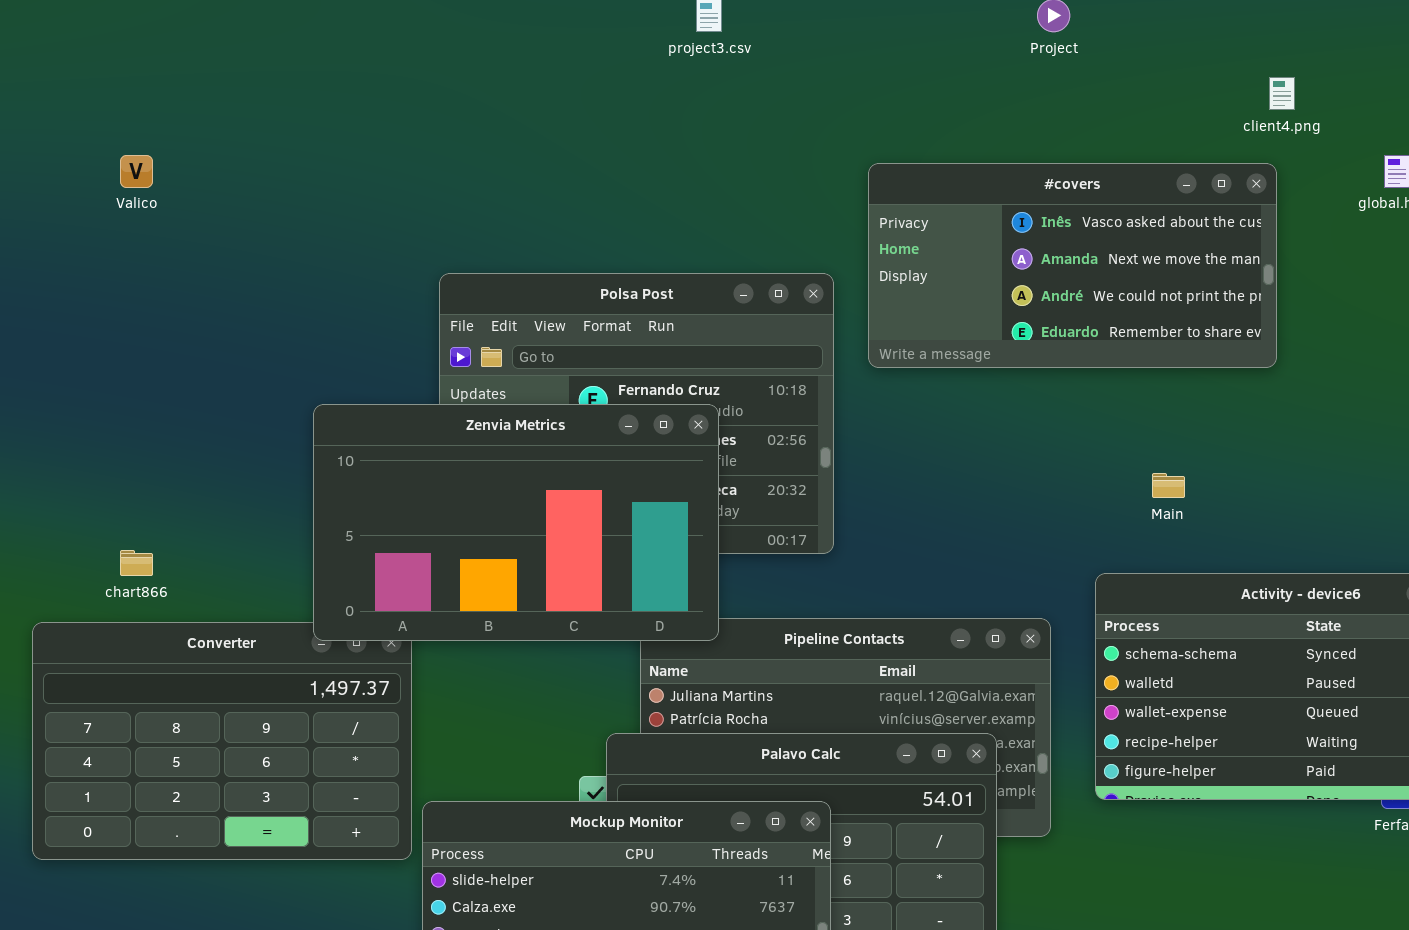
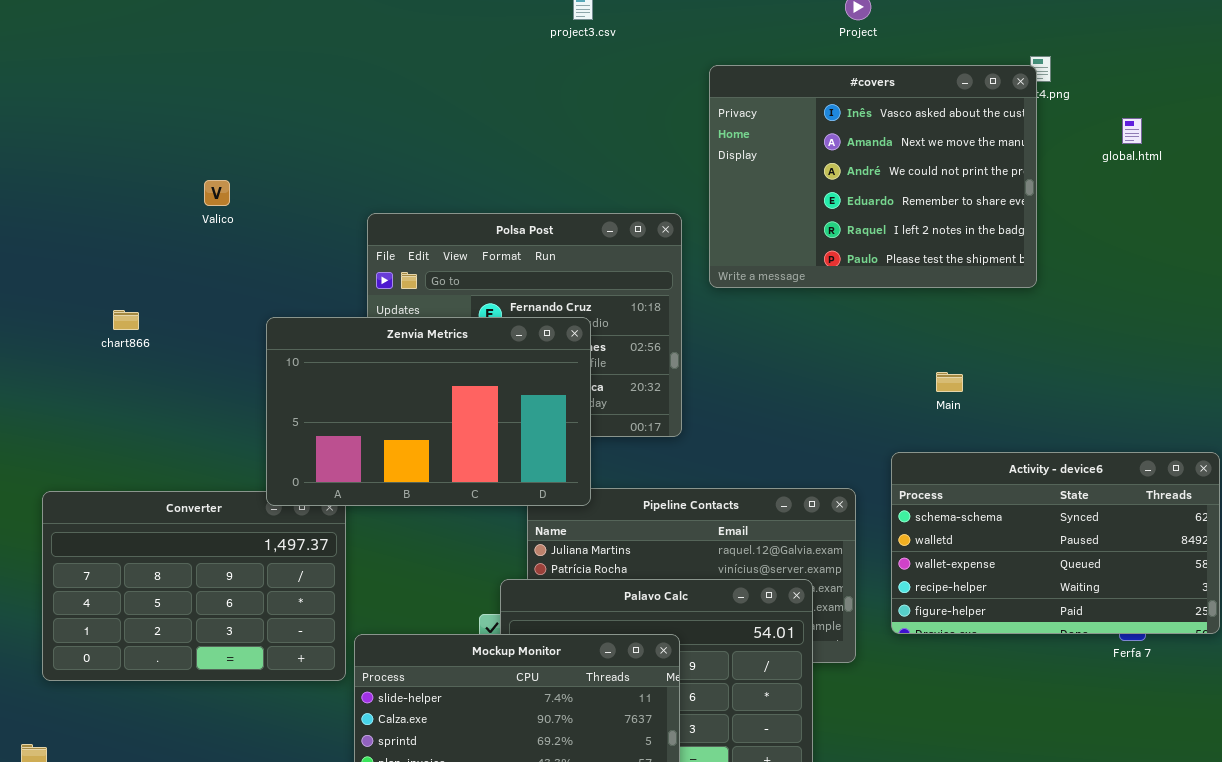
Valico: [120,155,153,188] -> [204,180,230,206], moved
#covers: [868,163,1277,368] -> [709,65,1037,288], resized
chart866: [120,550,153,576] -> [113,310,139,330], moved

